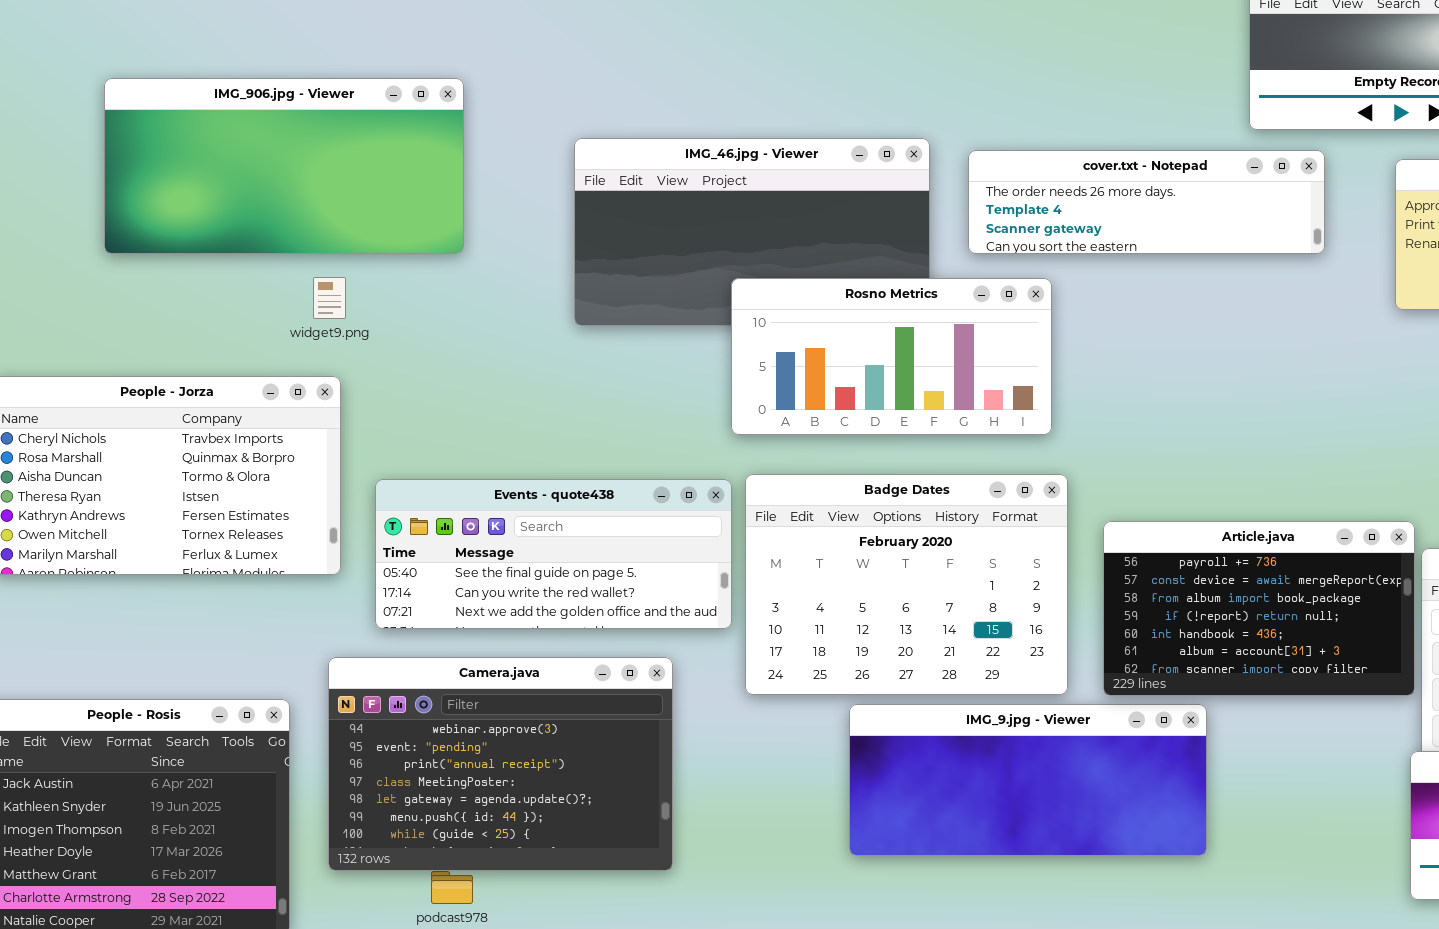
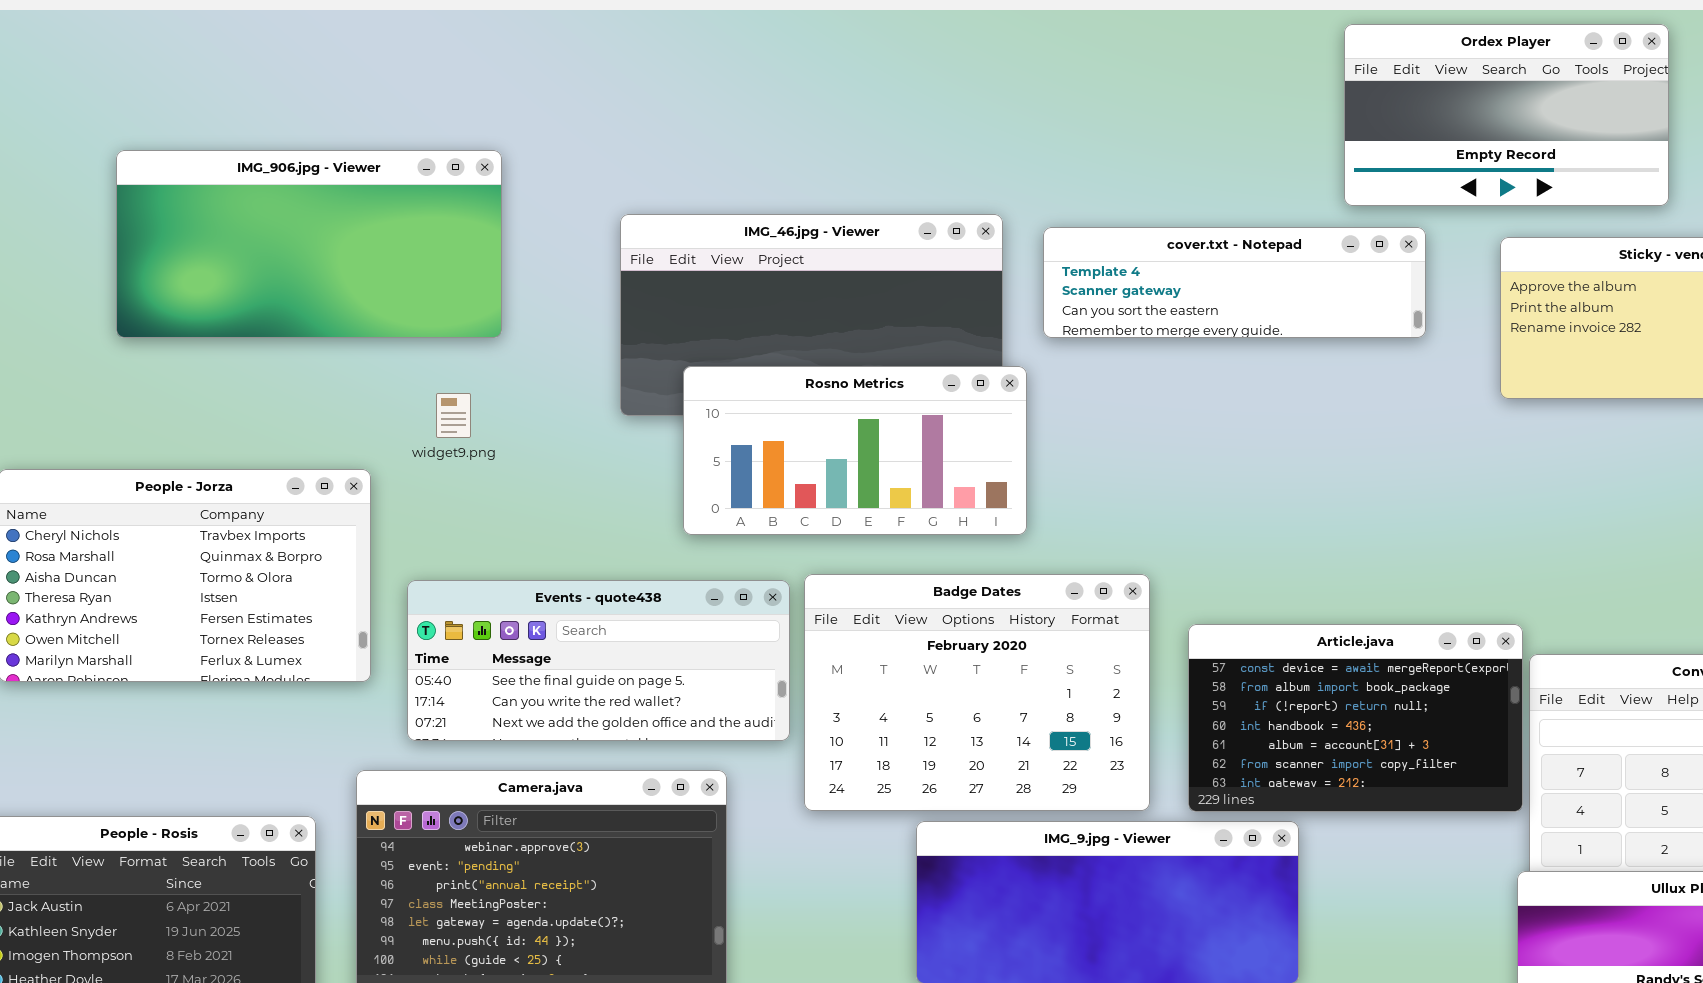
cover.txt - Notepad: [968,150,1325,254] -> [1043,227,1426,338], scrolled down 1 row
widget9.png: [313,277,346,319] -> [436,393,471,438], moved
Rosno Metrics: [731,278,1052,435] -> [683,366,1027,535], moved
Article.java: [1103,521,1415,696] -> [1188,624,1523,812], scrolled down 1 row

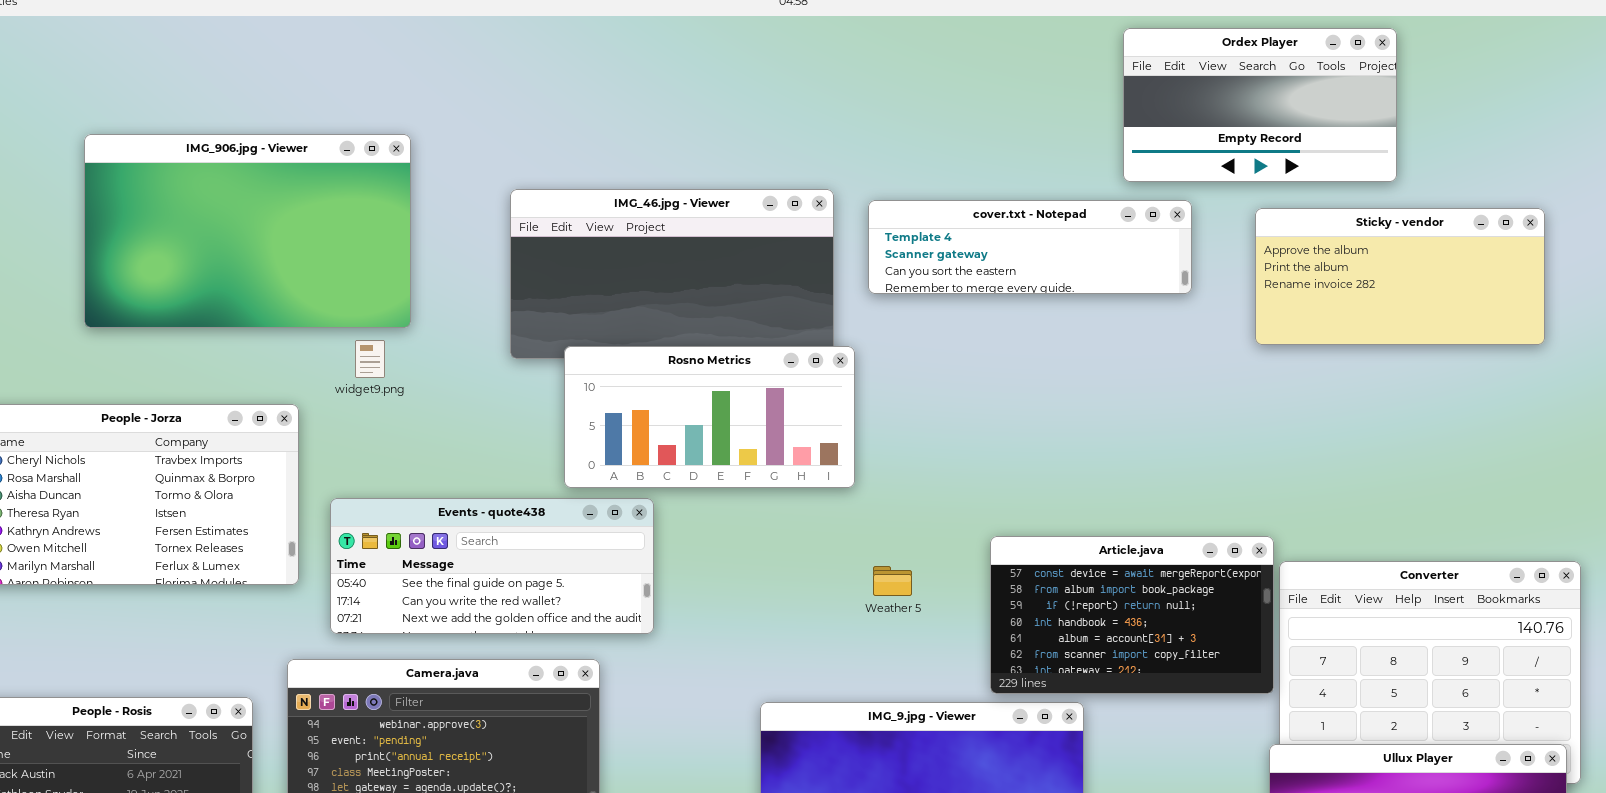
IMG_906.jpg - Viewer: [116,150,502,338] -> [84,134,411,328], resized
Rosno Metrics: [683,366,1027,535] -> [564,346,855,488], moved
Badge Dates: [804,574,1150,811] -> none, closed

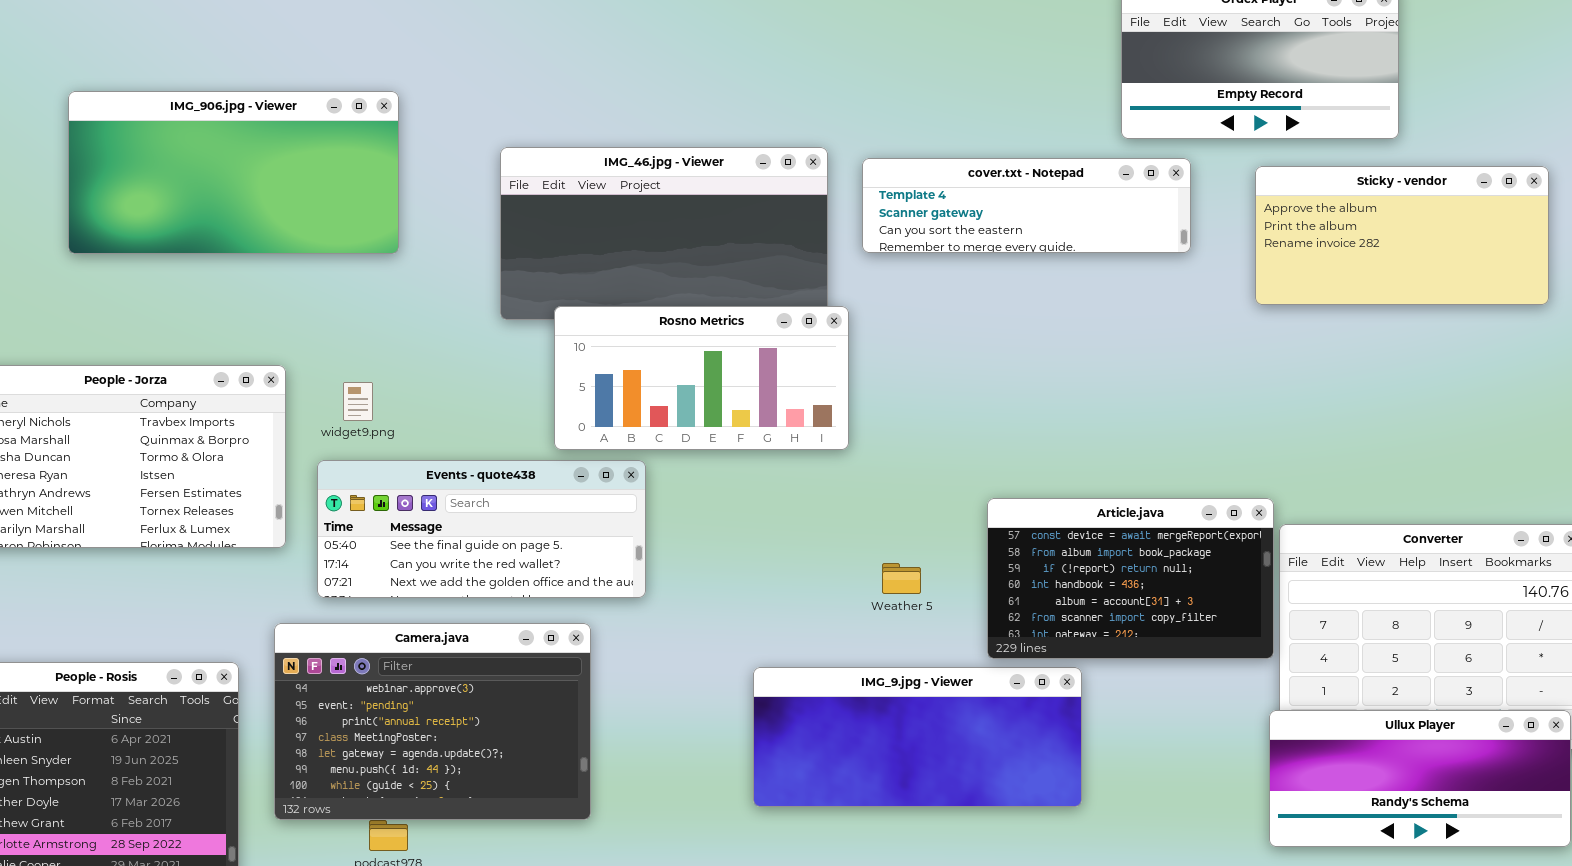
IMG_906.jpg - Viewer: [84,134,411,328] -> [68,91,399,254], resized
widget9.png: [355,340,385,378] -> [343,382,373,421], moved
Weather 5: [873,566,912,596] -> [882,563,921,594], moved

